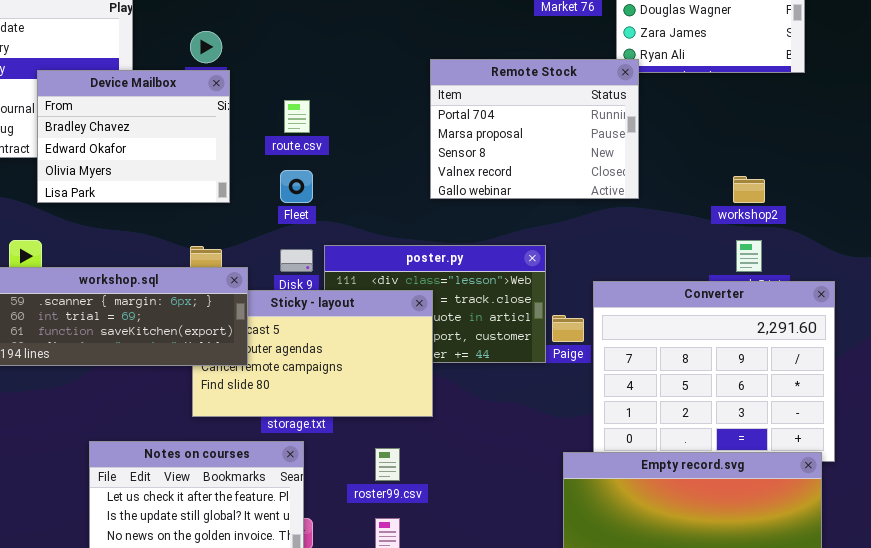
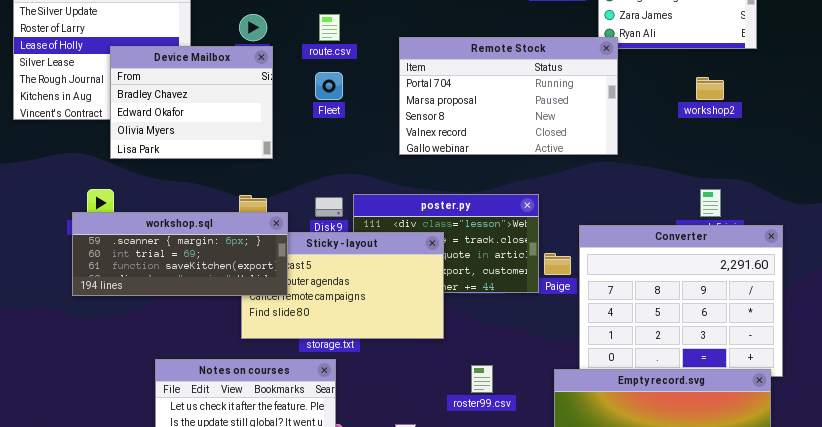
Remote Stock: [430,59,639,199] -> [399,37,618,155], resized
route.csv: [284,100,310,133] -> [319,14,340,41], moved
Fleet: [280,170,313,203] -> [315,72,343,100], moved
workshop2: [733,176,765,203] -> [696,77,724,100], moved
roster99.csv: [375,448,400,481] -> [471,365,493,393], moved

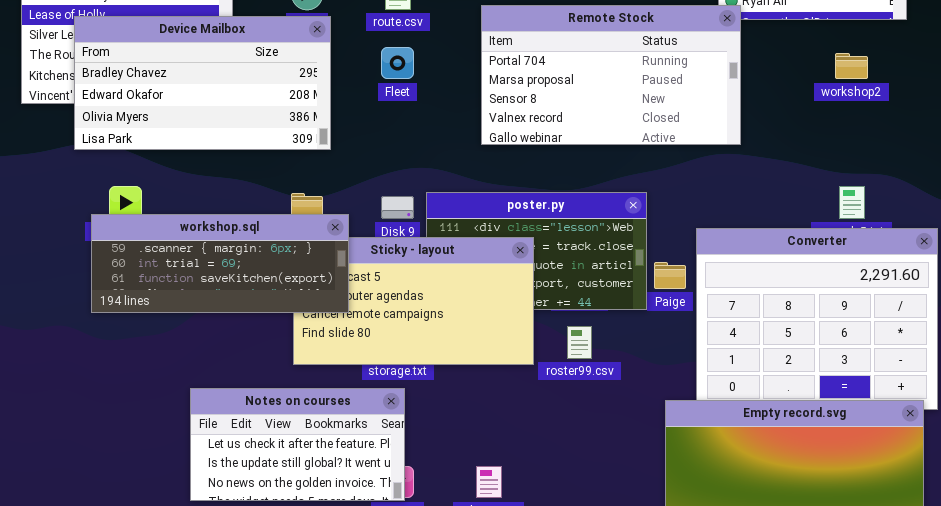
Device Mailbox: [110,46,273,159] -> [74,16,331,150], resized
roster99.csv: [471,365,493,393] -> [567,326,592,359], moved

